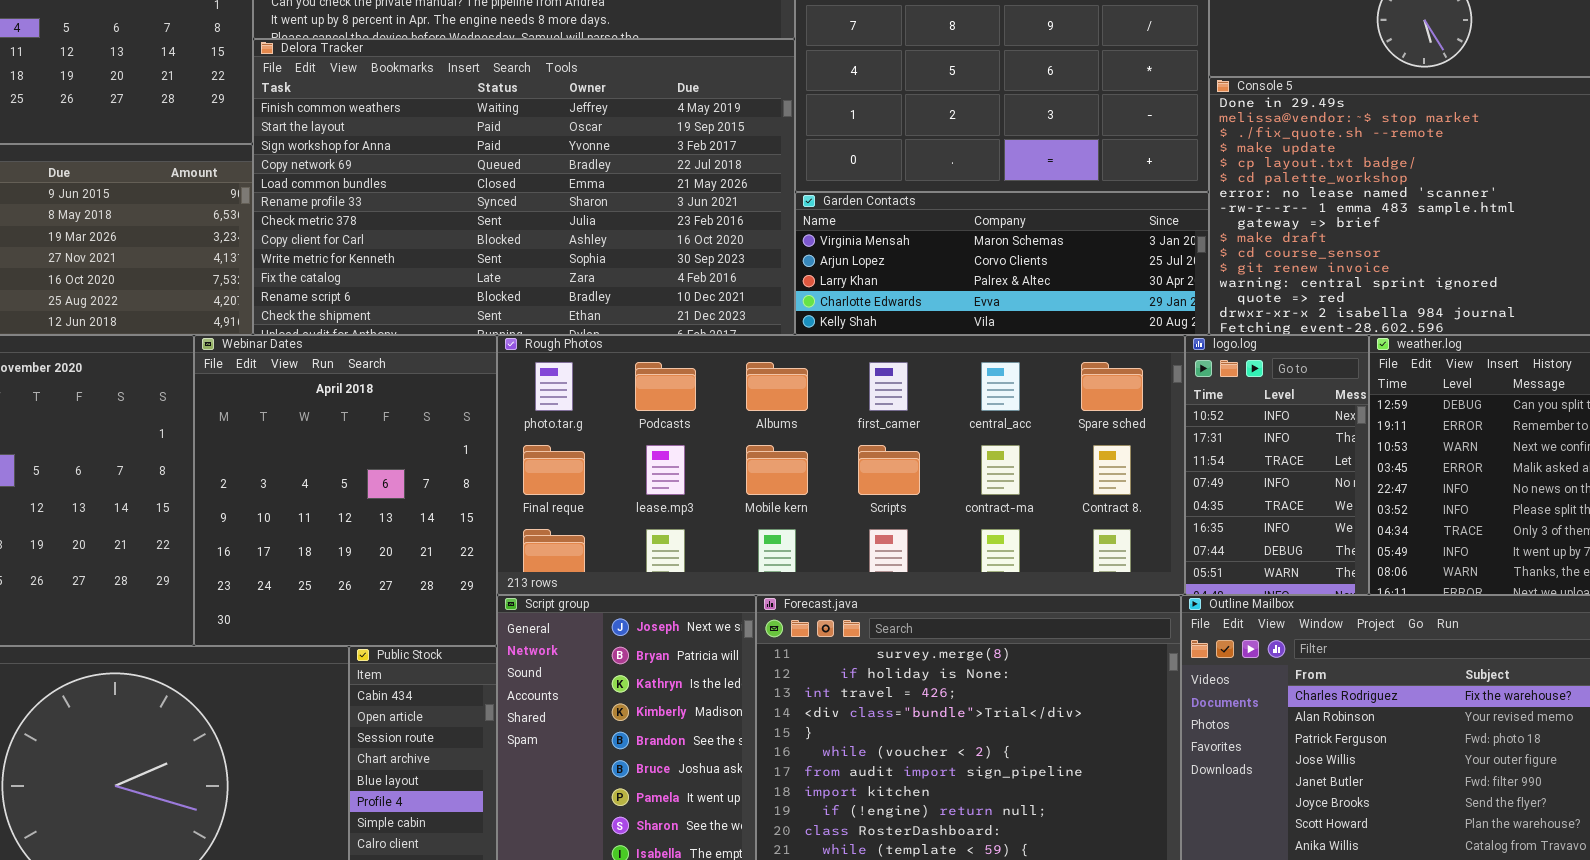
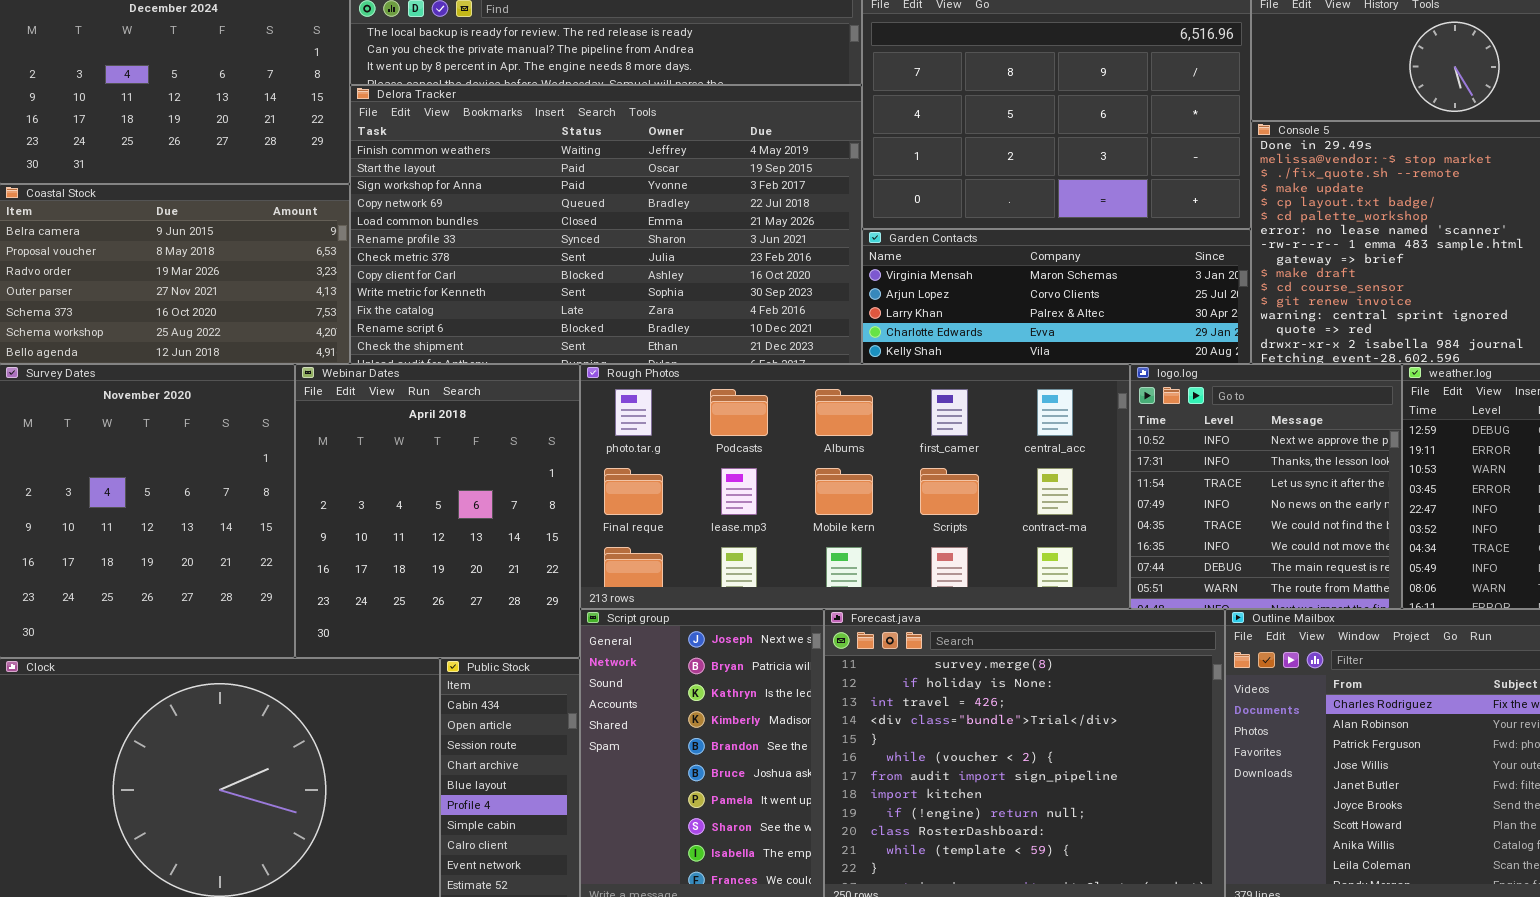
Rough Photos: [497,335,1185,595] -> [580,364,1130,609], resized
logo.log: [1185,335,1369,595] -> [1130,364,1402,609], resized

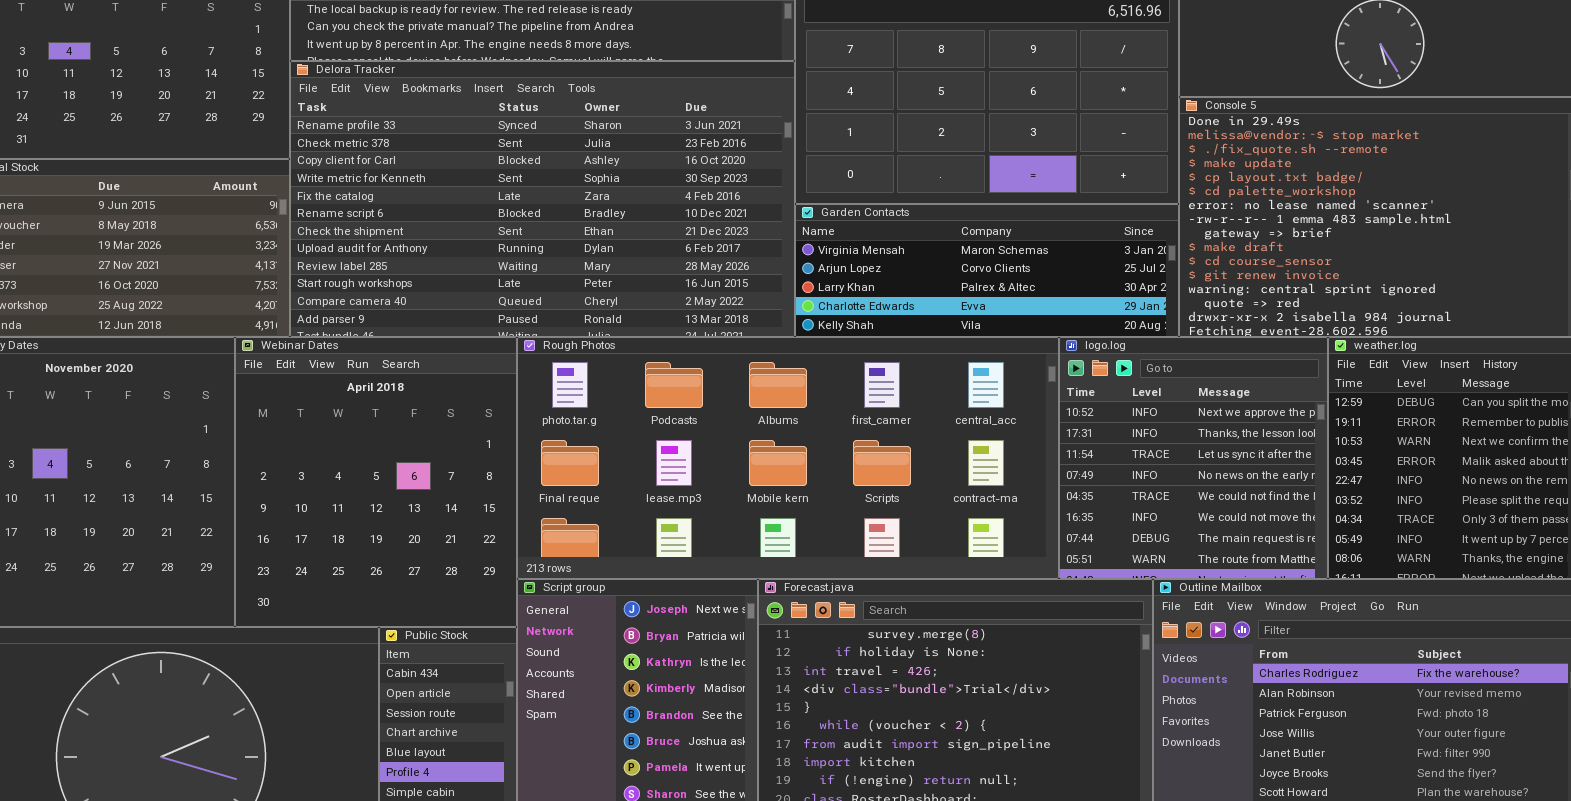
Delora Tracker: [350,85,862,364] -> [290,61,795,337], scrolled down 5 rows

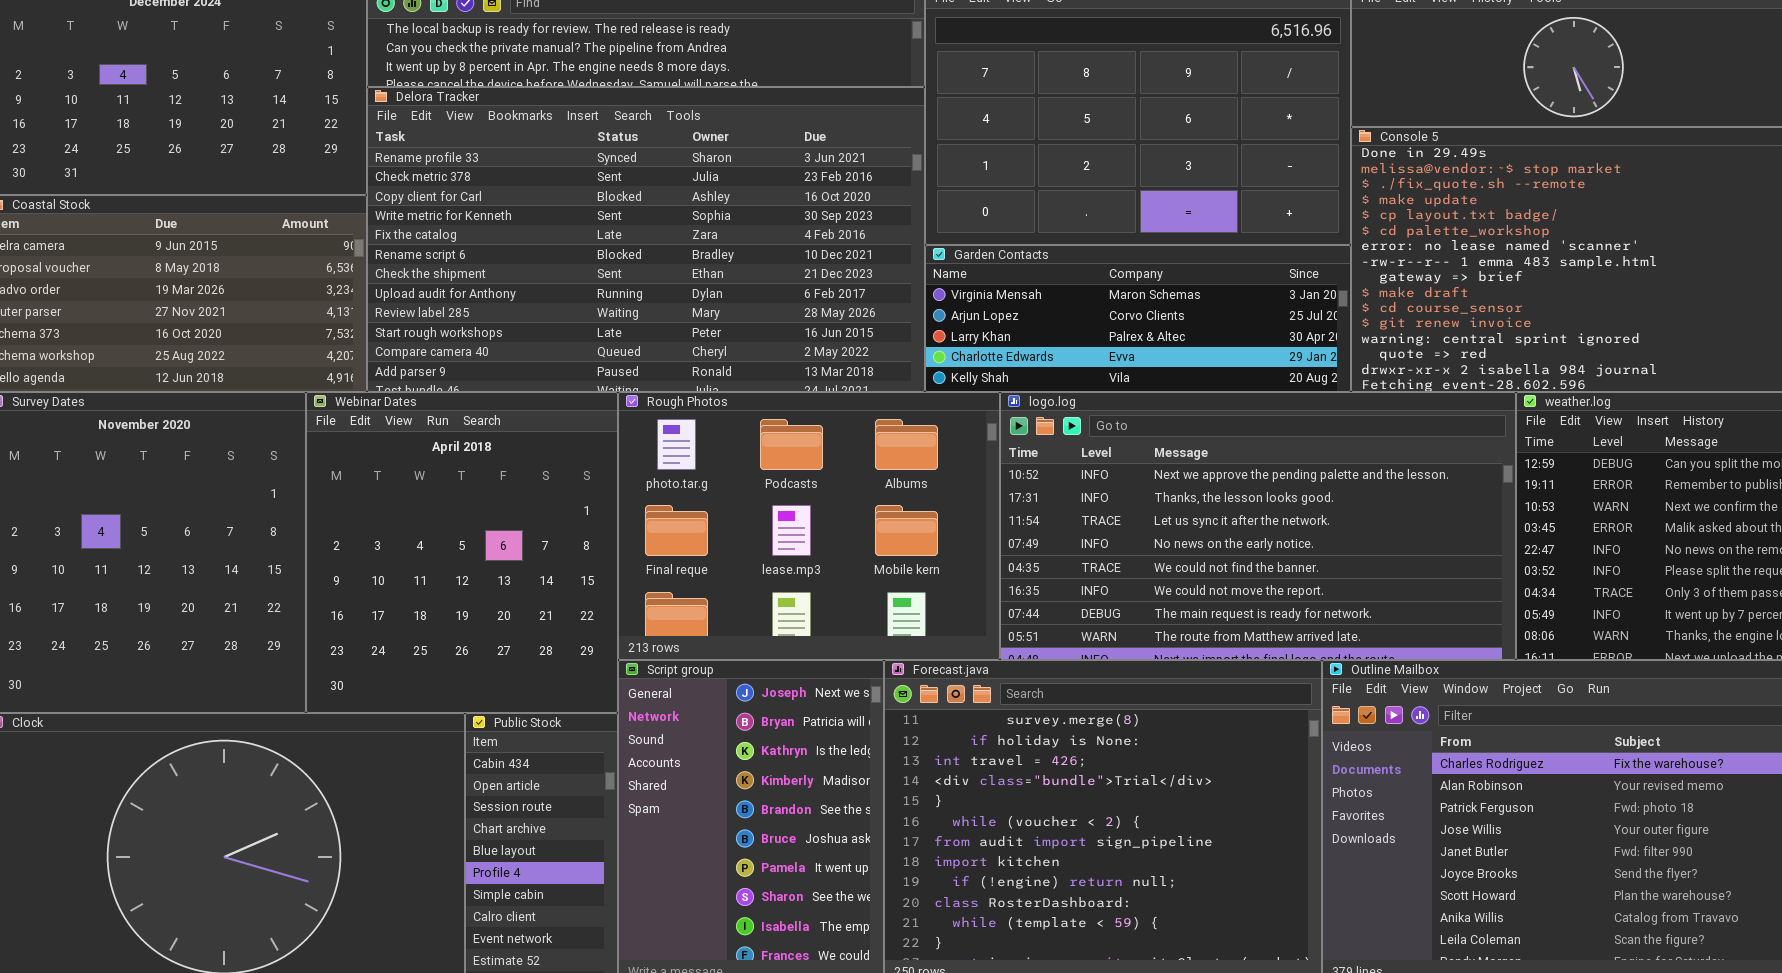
Rough Photos: [517,337,1059,579] -> [618,392,1000,660], resized
logo.log: [1059,337,1328,579] -> [1000,392,1516,660], resized

